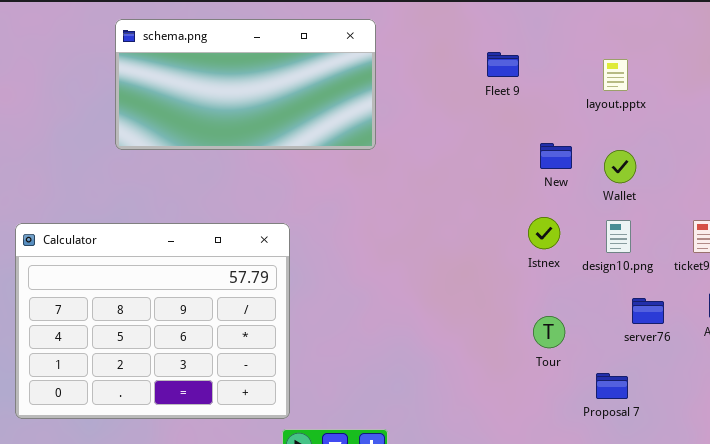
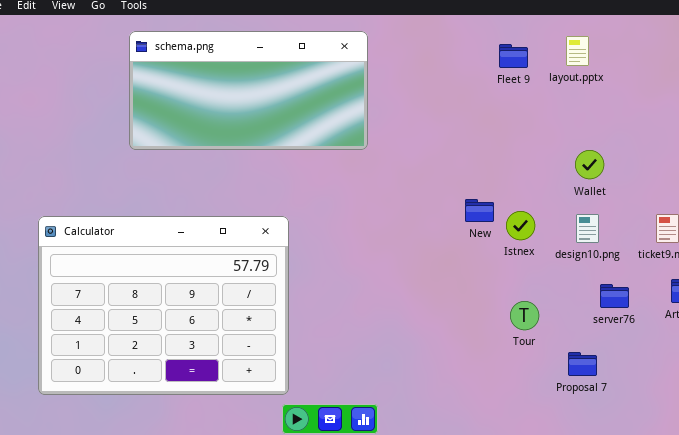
Fleet 9: [487,52,519,77] -> [499,44,528,68], moved
layout.pptx: [603,59,628,91] -> [566,36,589,66], moved
New: [540,143,572,169] -> [465,199,494,222], moved

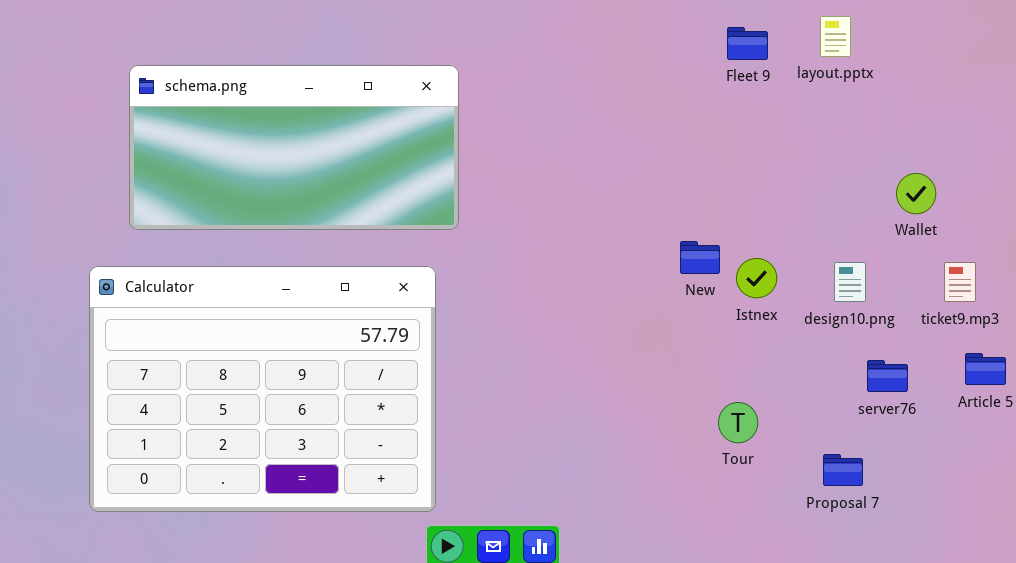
schema.png: [129,31,368,150] -> [129,65,459,230], moved
Wallet: [575,150,604,179] -> [896,173,936,214], moved
Tour: [510,301,539,330] -> [718,402,758,443], moved

